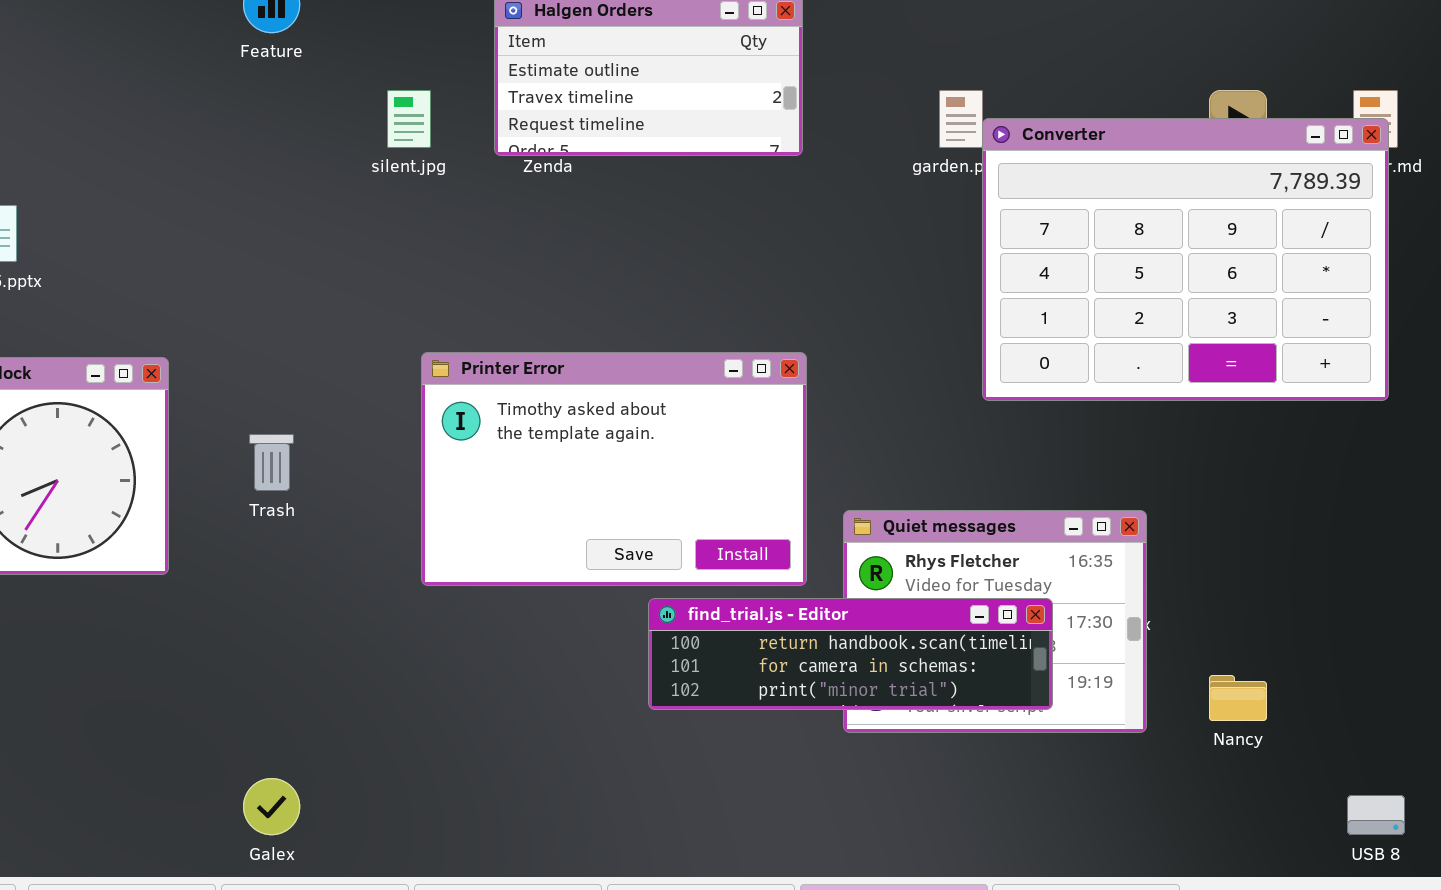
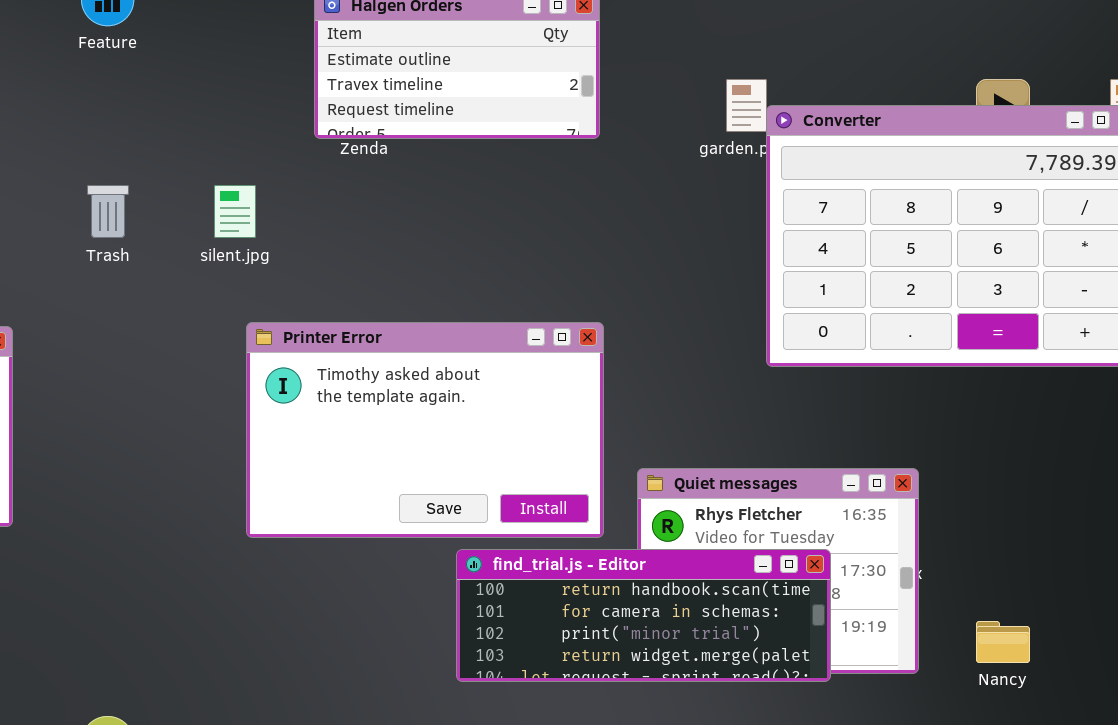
silent.jpg: [387,90,431,148] -> [214,185,256,238], moved
Trash: [249,434,294,491] -> [87,185,129,238], moved
find_trial.js - Editor: [648,598,1053,710] -> [456,549,831,682], resized

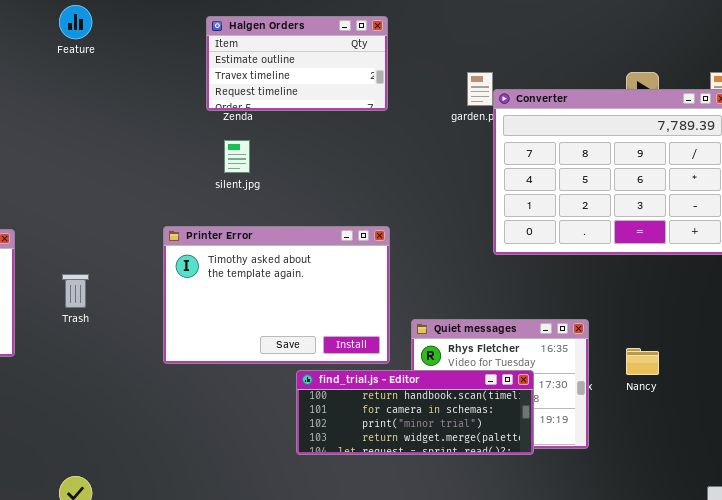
Trash: [87,185,129,238] -> [62,274,89,308], moved
silent.jpg: [214,185,256,238] -> [224,140,250,173], moved
Nancy: [976,621,1030,663] -> [626,348,659,375], moved

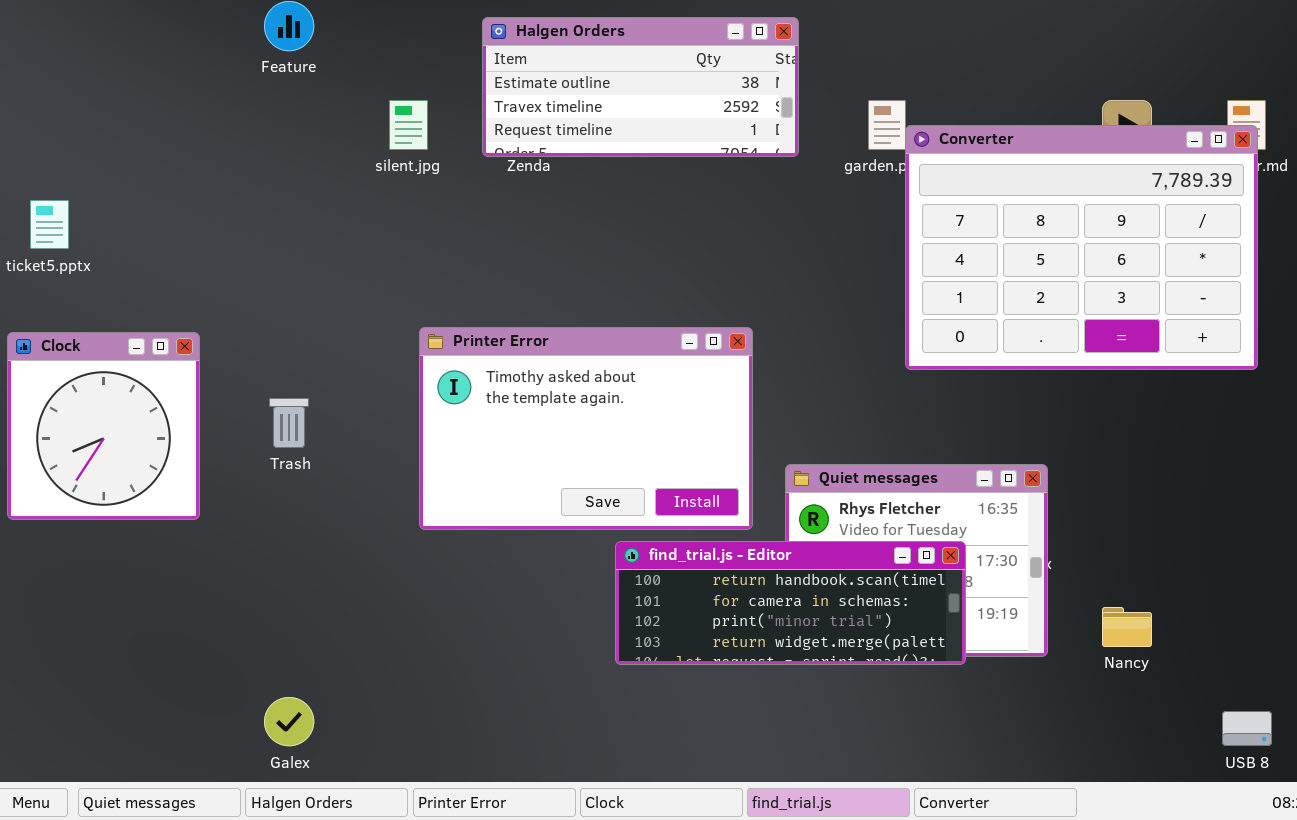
Halgen Orders: [206,16,388,111] -> [482,17,799,157], resized
silent.jpg: [224,140,250,173] -> [389,100,428,150], moved
Nancy: [626,348,659,375] -> [1102,607,1152,647], moved

